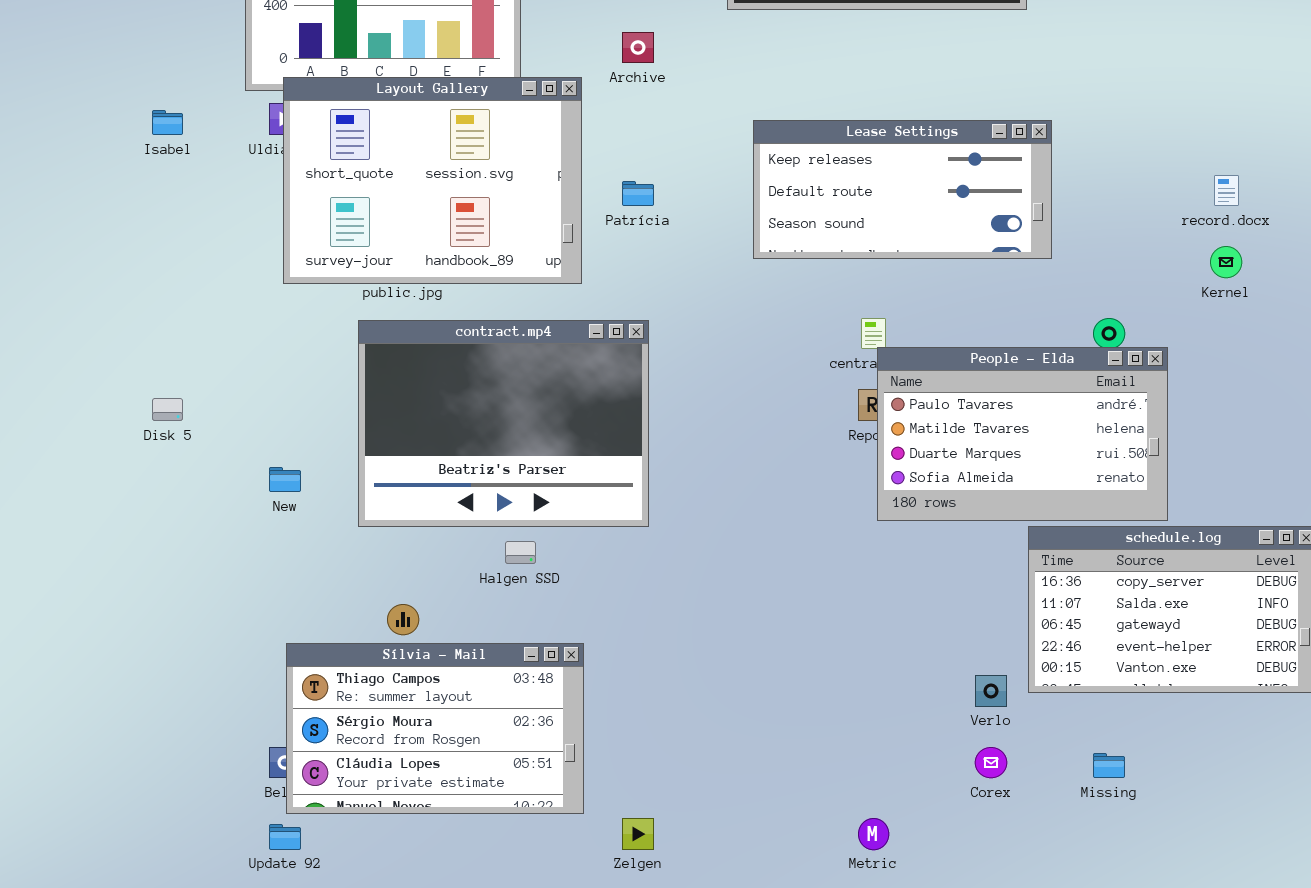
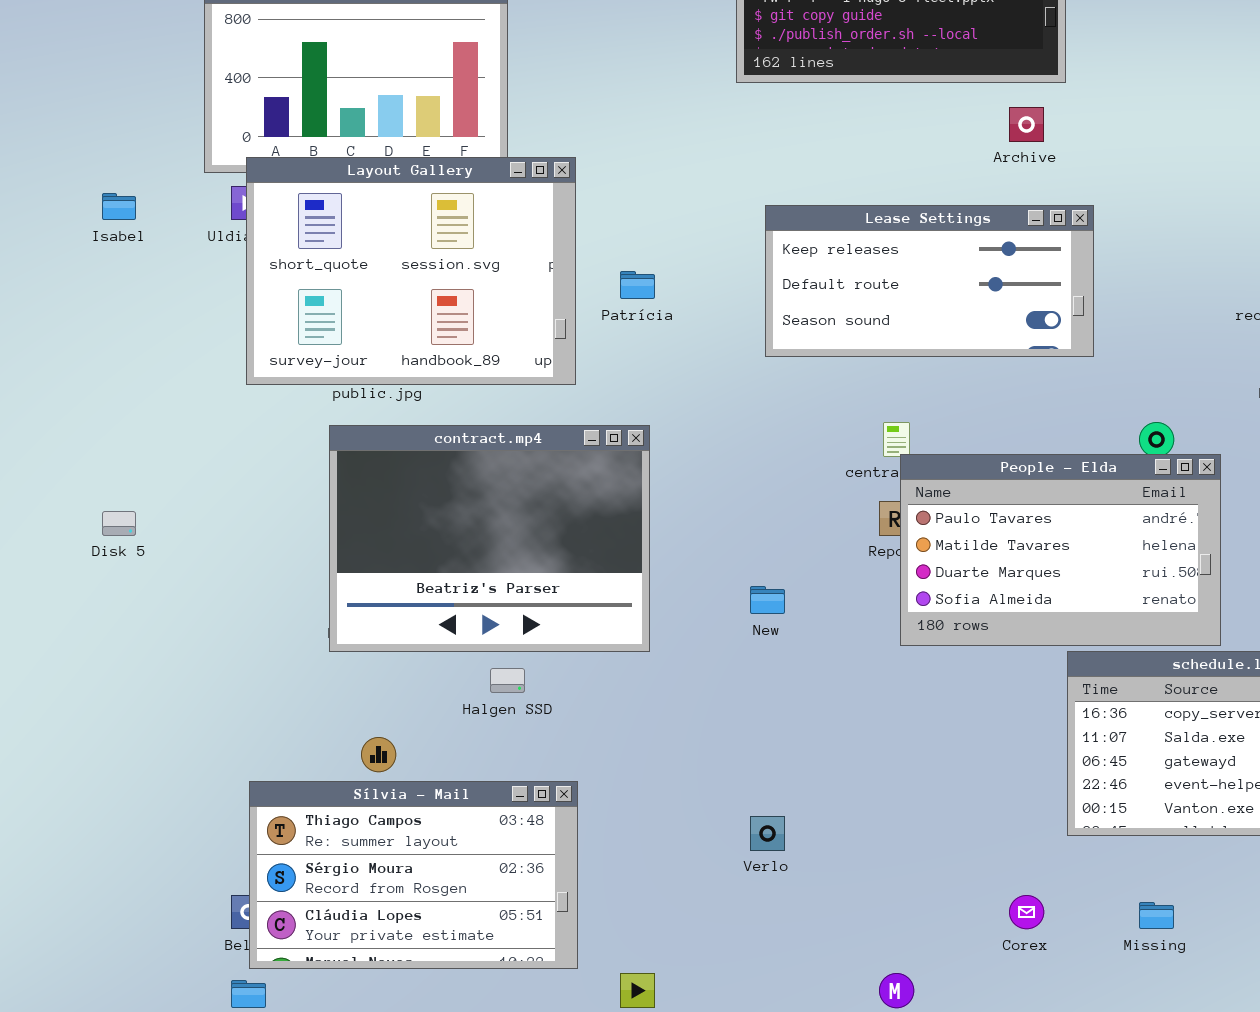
Archive: [622,32,654,63] -> [1009,107,1044,142], moved
New: [269,467,301,492] -> [750,586,785,614], moved
Verlo: [975,675,1007,707] -> [750,816,785,851], moved

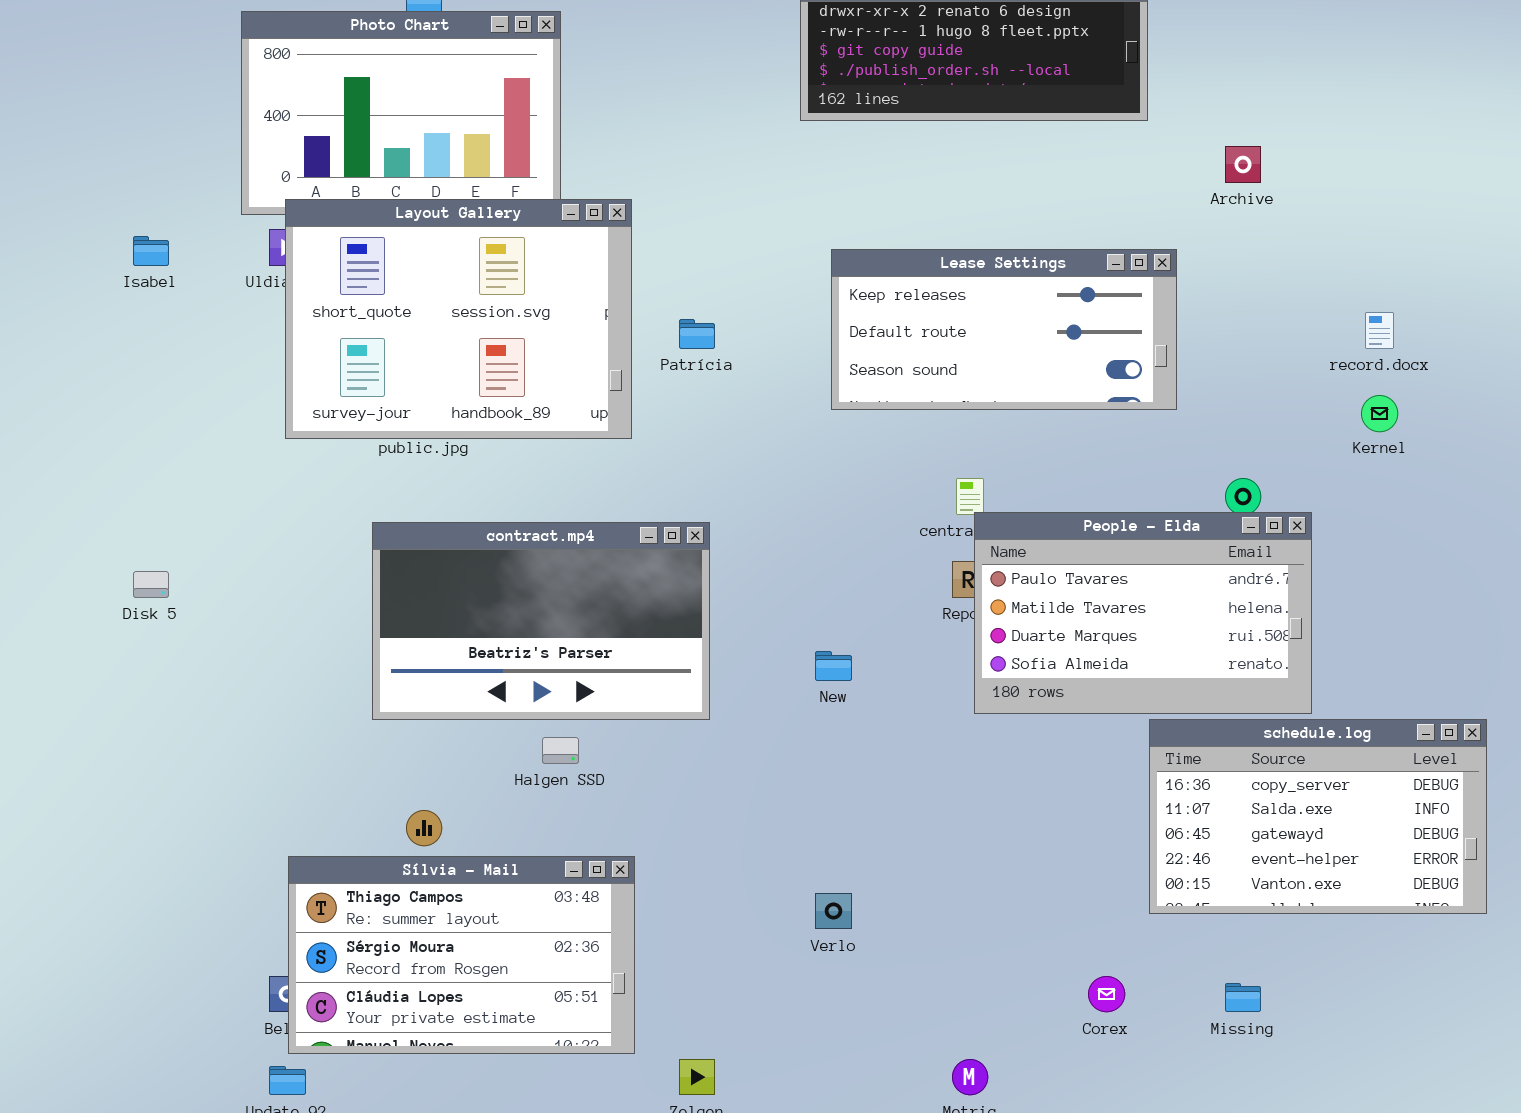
Archive: [1009,107,1044,142] -> [1225,146,1261,183], moved
contract.mp4: [329,425,650,652] -> [372,522,710,720], resized

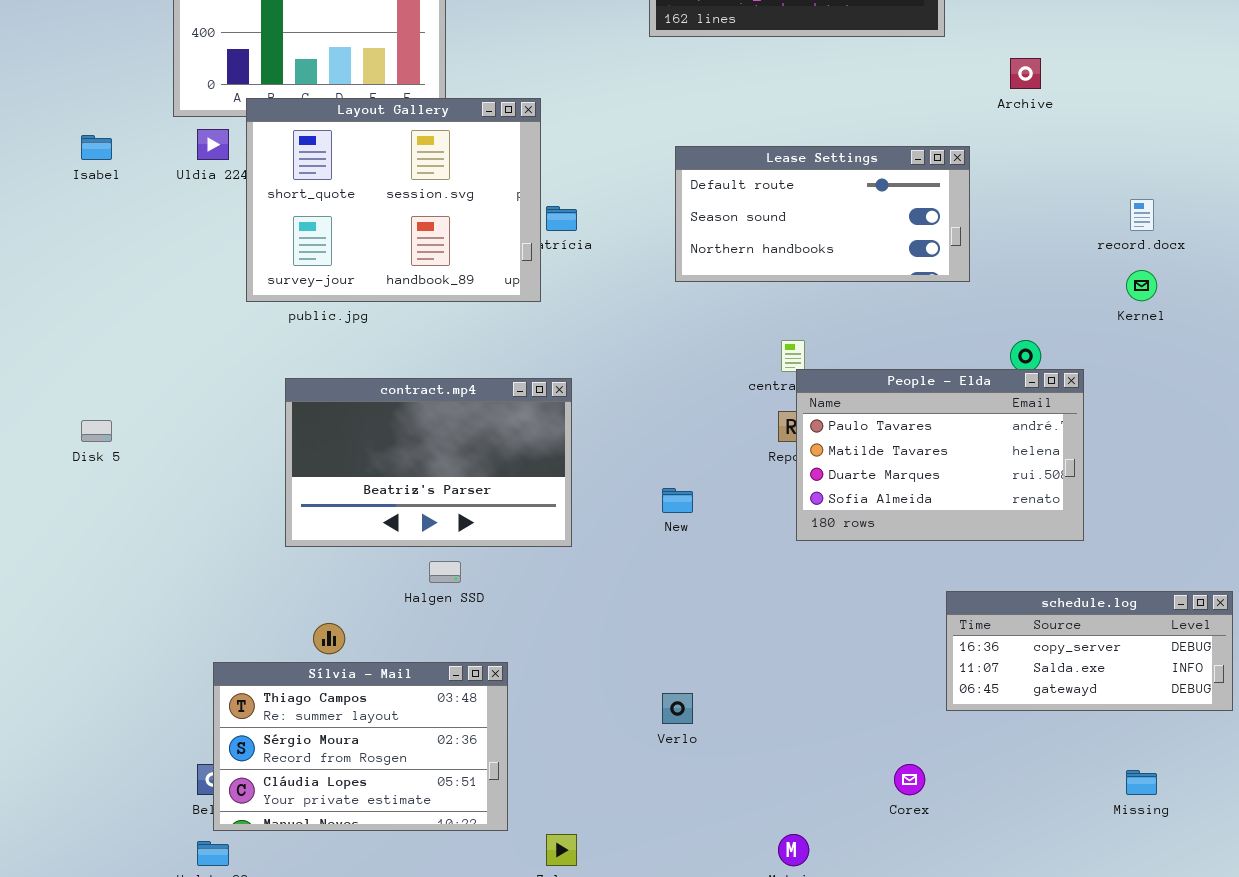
Layout Gallery: [285,199,632,439] -> [246,98,541,302], moved
Lease Settings: [831,249,1177,410] -> [675,146,970,282], scrolled down 1 row
schedule.log: [1149,719,1487,914] -> [946,591,1233,711], resized
Missing: [1225,983,1261,1012] -> [1126,770,1157,795], moved

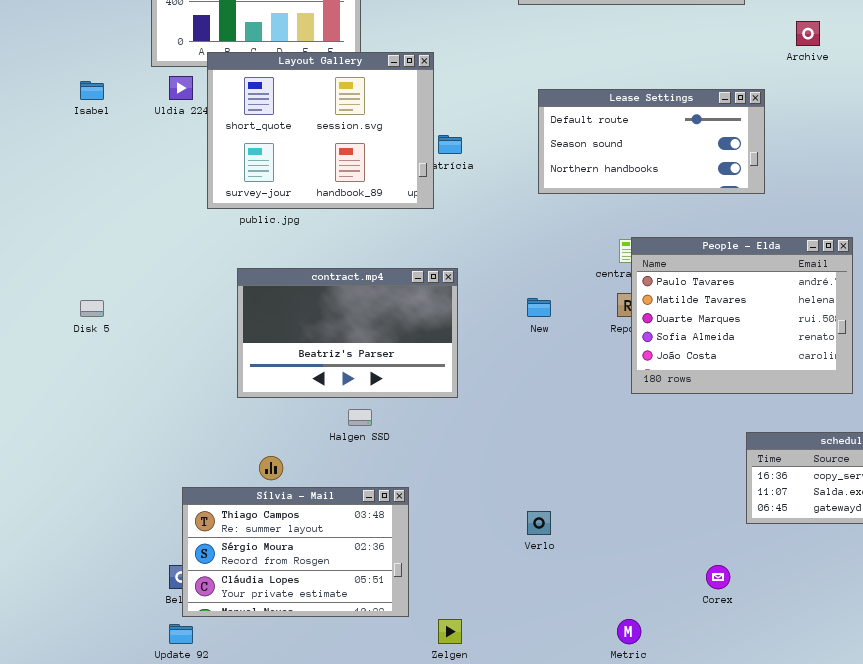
People - Elda: [796,369,1084,541] -> [631,237,853,394], resized
New: [662,488,693,513] -> [527,298,551,317], moved

